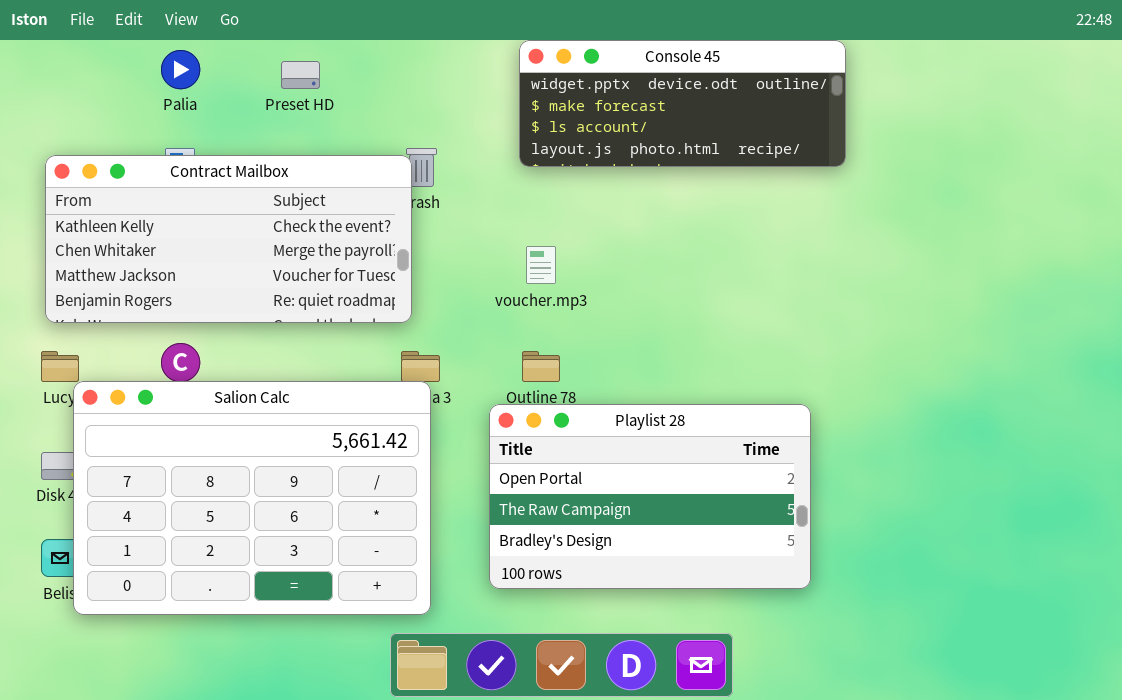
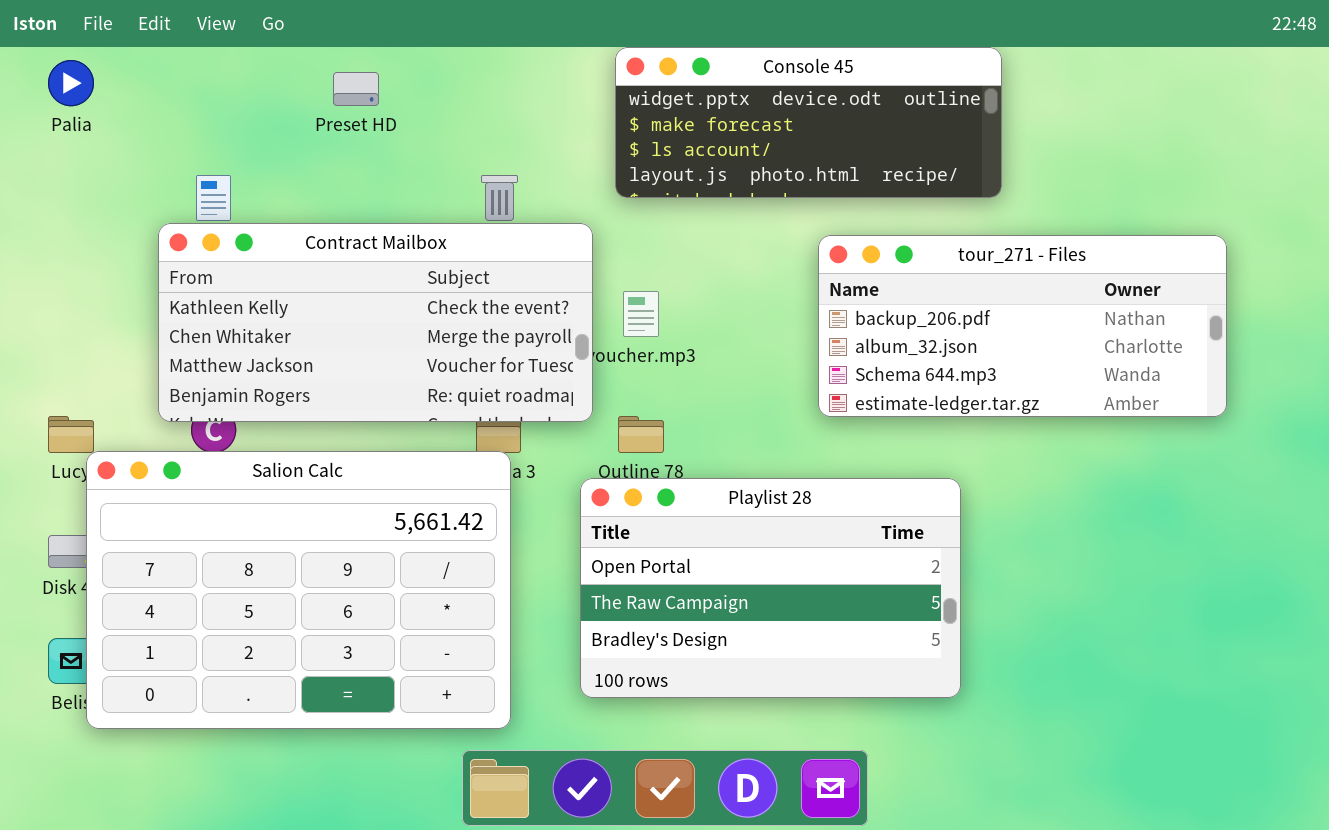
Palia: [161,50,200,89] -> [48,60,94,106], moved
Contract Mailbox: [45,155,412,323] -> [158,223,593,422], moved
tour_271 - Files: none -> [818,235,1227,417], opened

